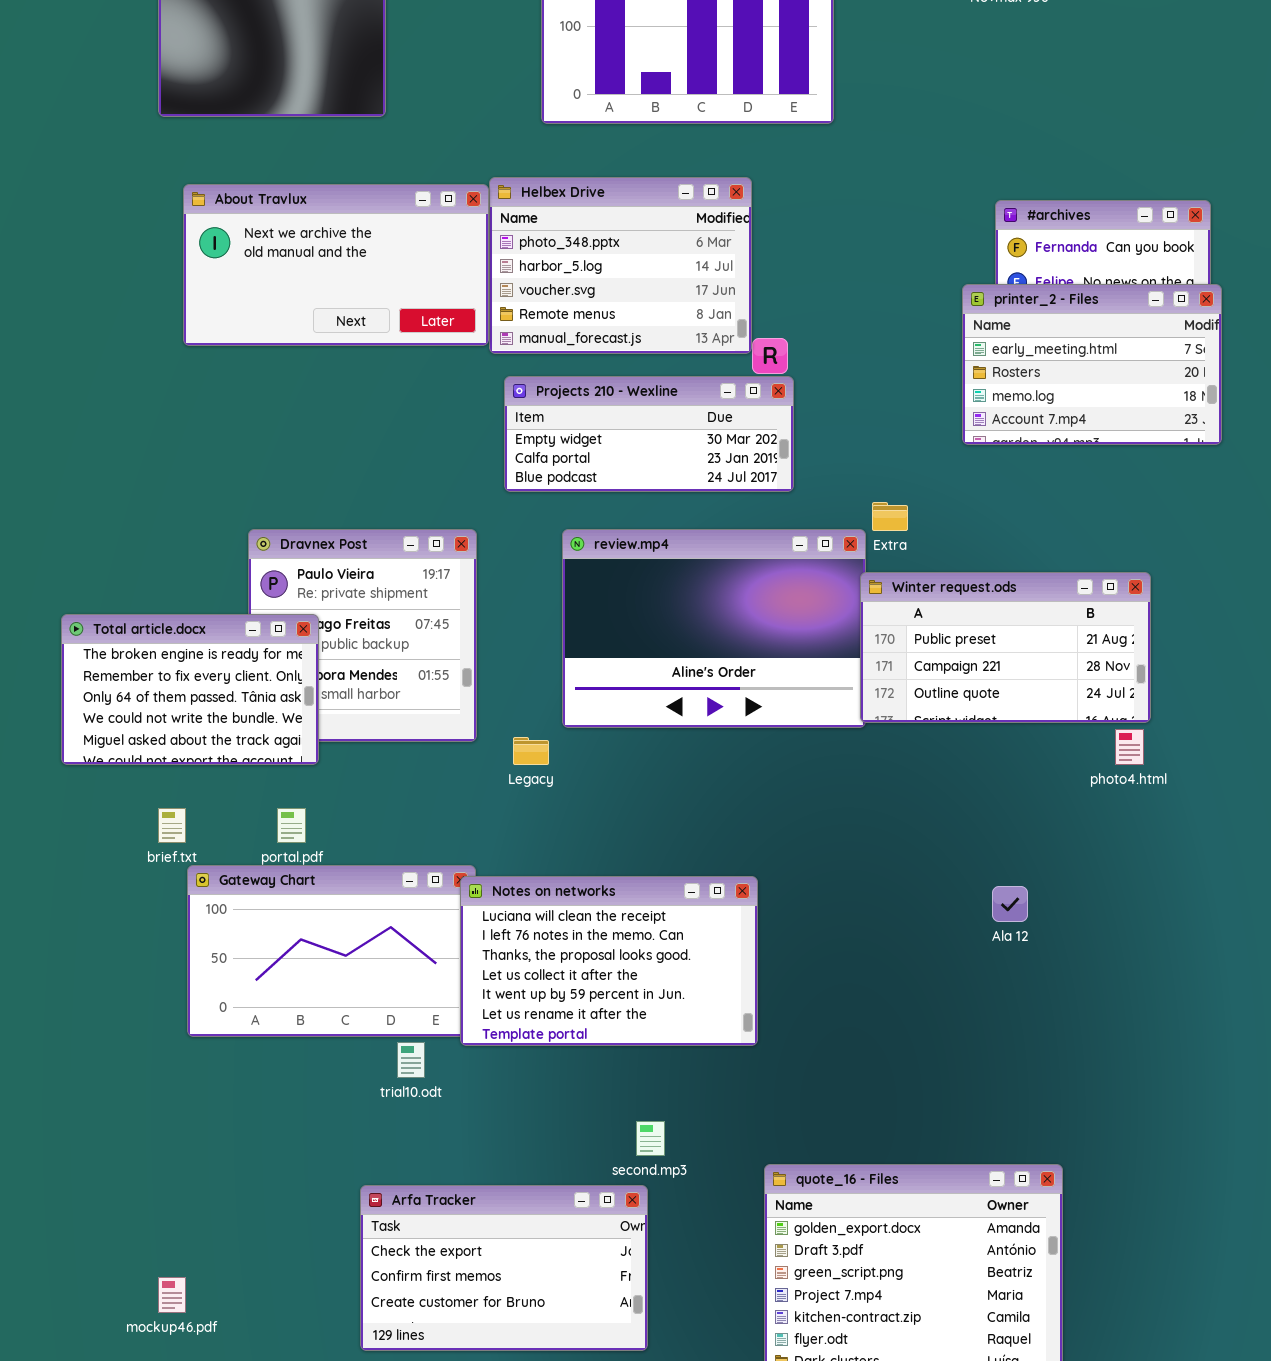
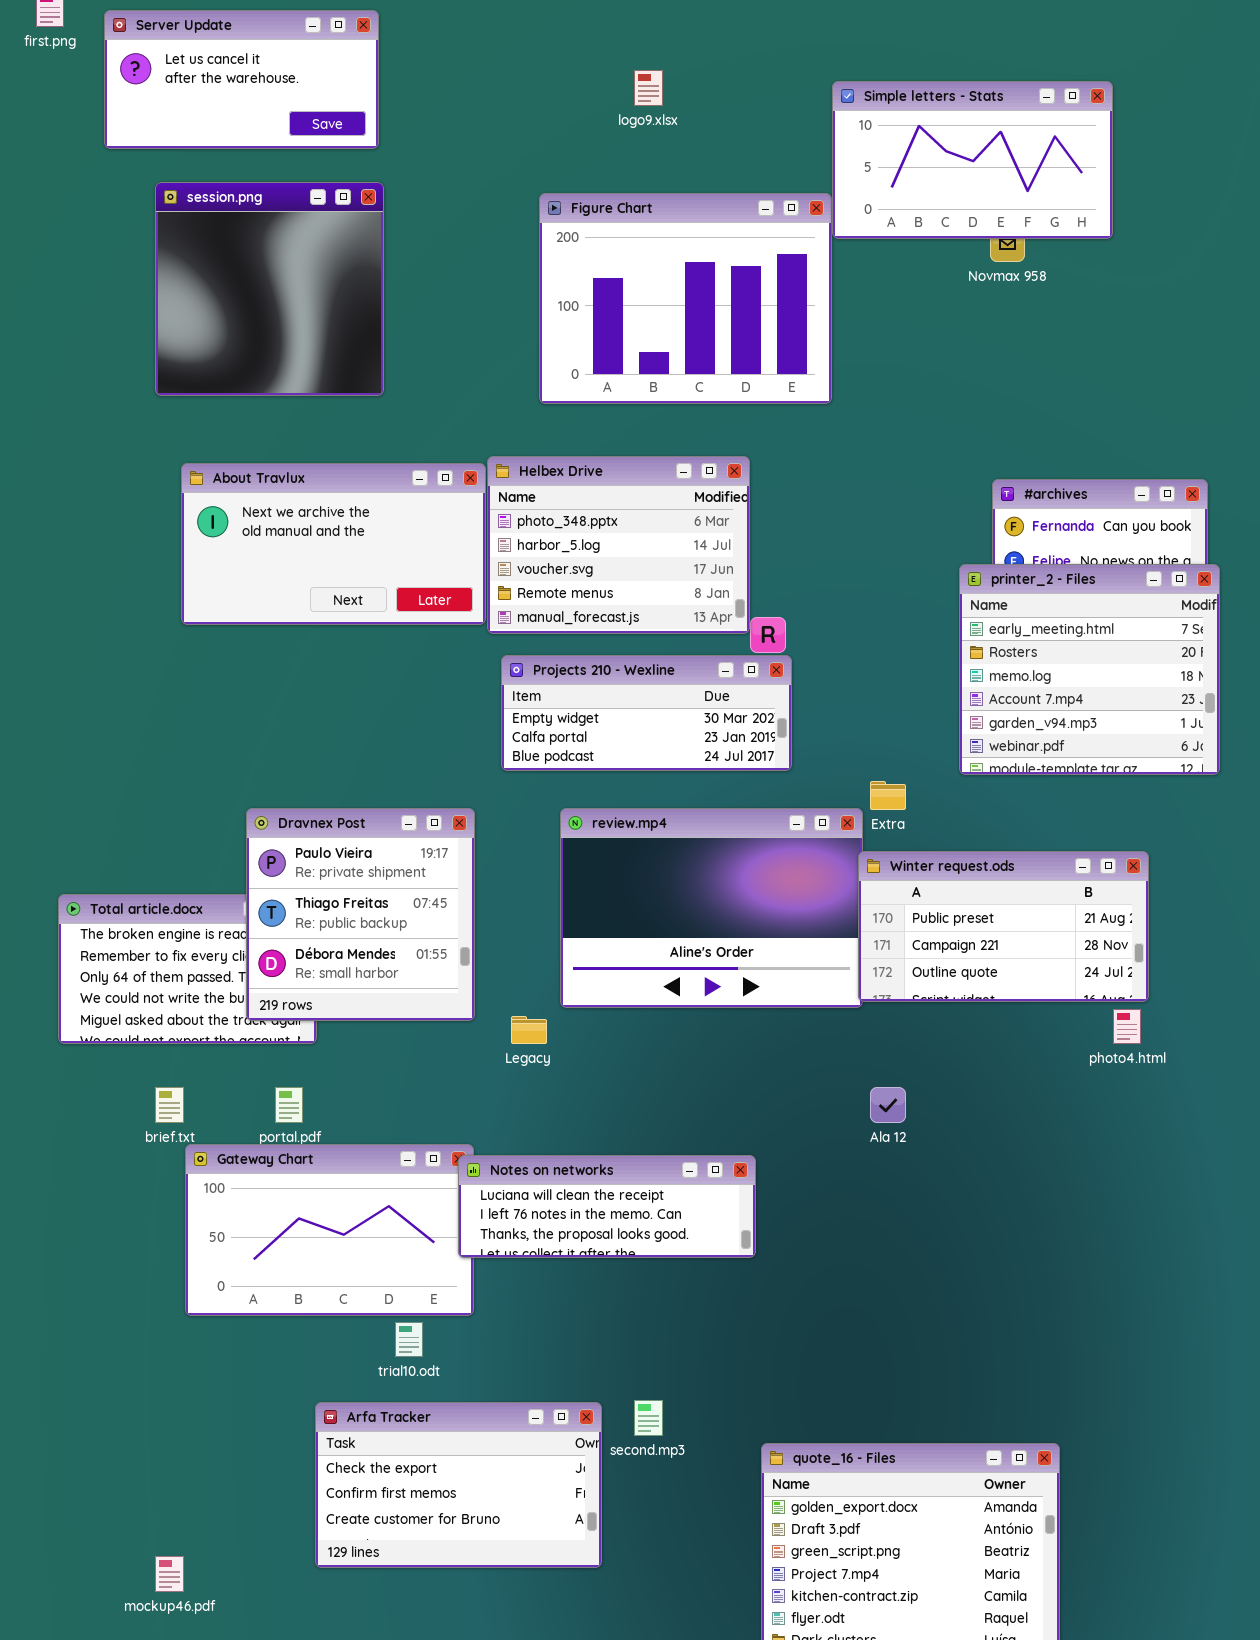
printer_2 - Files: [962,284,1222,445] -> [959,564,1220,775], resized
Dravnex Post: [248,529,477,742] -> [246,808,475,1021], raised
Notes on networks: [460,876,758,1046] -> [458,1155,756,1258], resized
Ala 12: [992,886,1028,922] -> [870,1087,906,1123], moved
Arfa Tracker: [360,1185,648,1351] -> [315,1402,602,1568], moved

